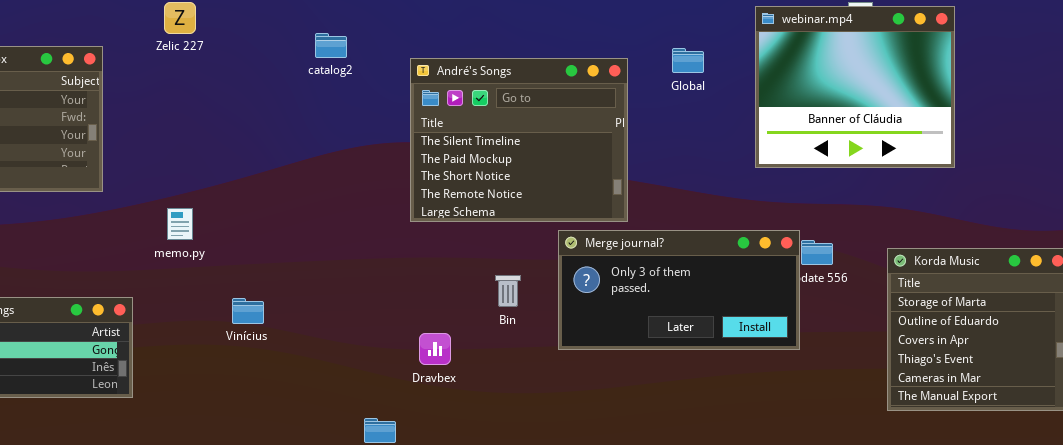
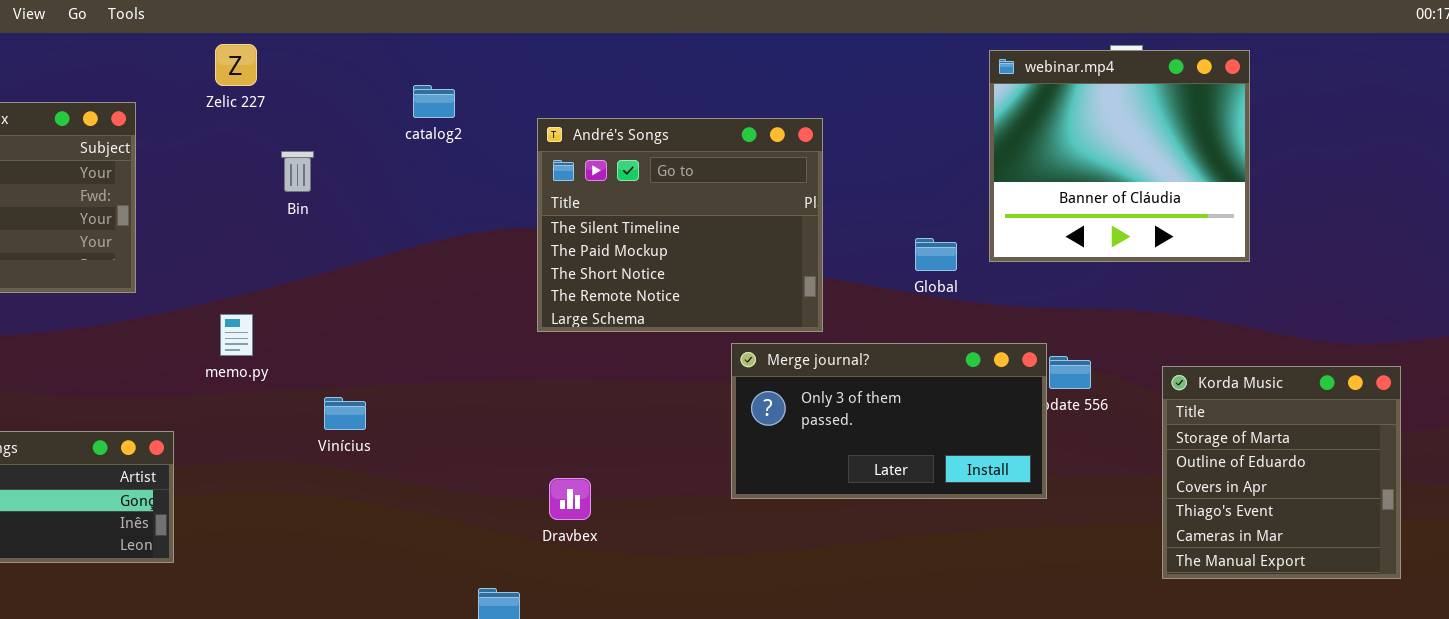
Global: [672,48,704,73] -> [915,238,957,271], moved
Bin: [495,275,521,307] -> [281,151,314,192], moved
Vinícius: [232,298,264,324] -> [324,397,366,430], moved

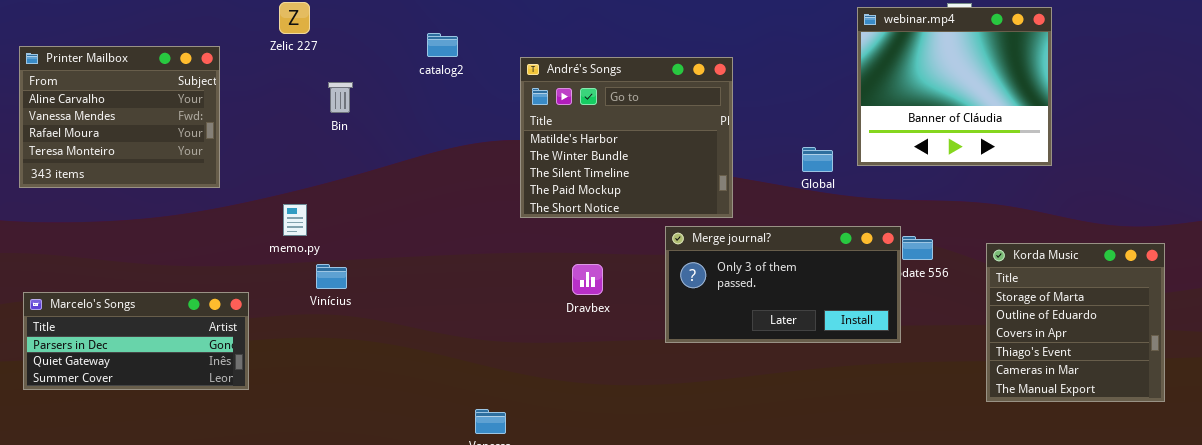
André's Songs: [537,118,823,332] -> [520,57,733,218], scrolled up 2 rows
Vinícius: [324,397,366,430] -> [316,264,347,289], moved
Dravbex: [549,478,591,520] -> [572,264,603,295], moved

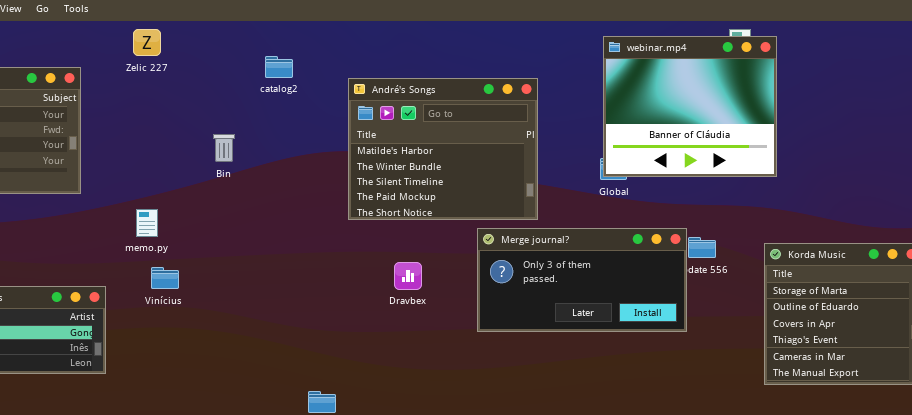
webinar.mp4: [857,7,1052,166] -> [603,36,777,177], moved
Bin: [328,82,353,113] -> [213,134,235,162], moved
Vinícius: [316,264,347,289] -> [151,267,179,289], moved

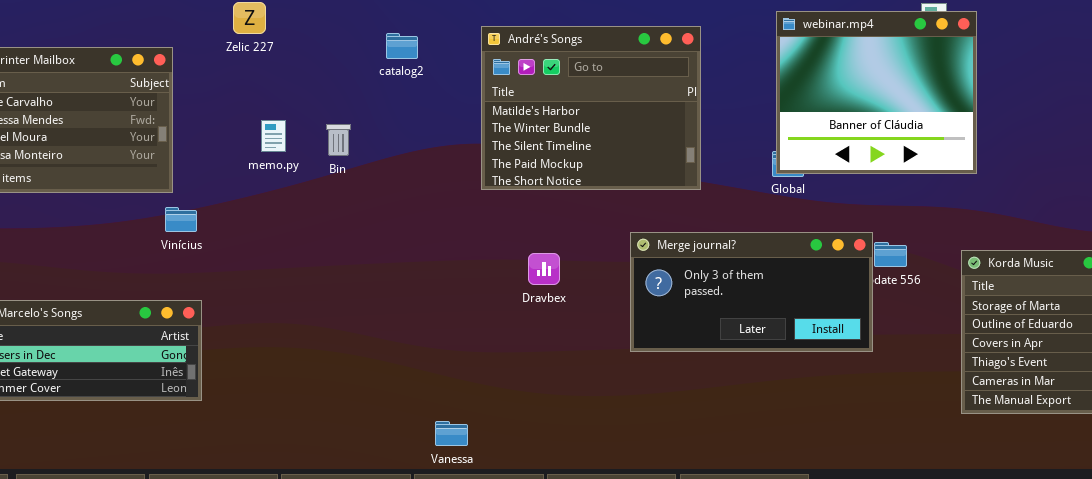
André's Songs: [348,78,538,220] -> [481,26,701,190], moved
memo.py: [136,209,158,237] -> [261,120,286,152], moved
Dravbex: [394,262,422,290] -> [528,253,560,285], moved
Vinícius: [151,267,179,289] -> [165,207,197,232], moved

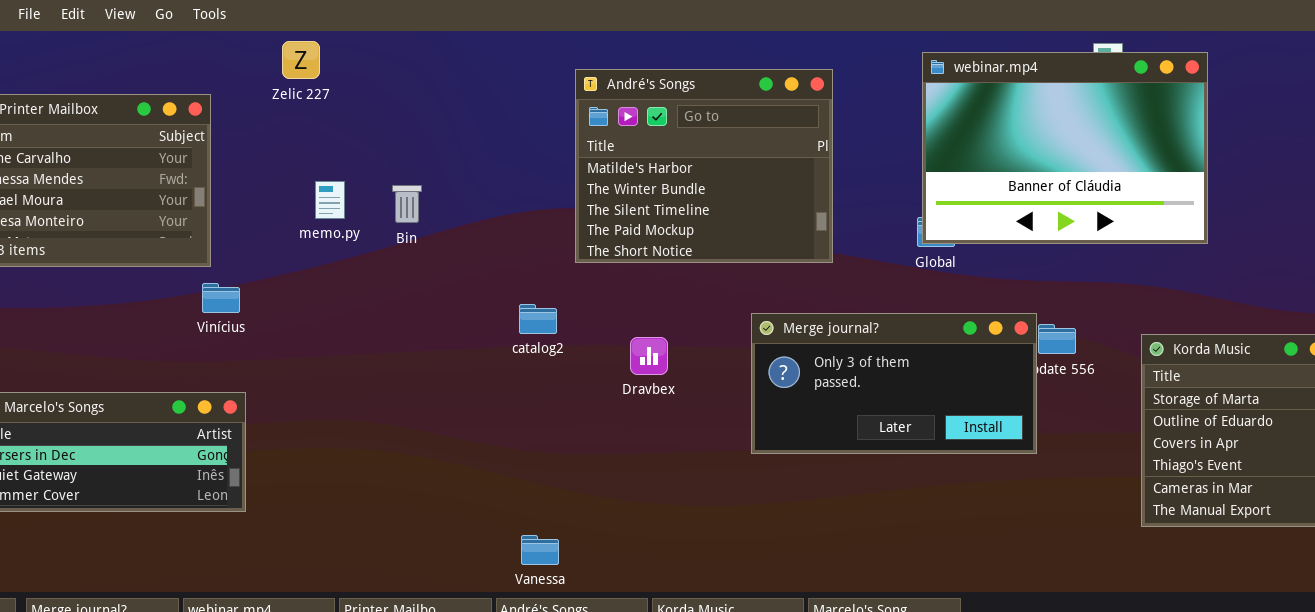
webinar.mp4: [776,11,977,174] -> [922,52,1208,244], resized
catalog2: [386,33,418,59] -> [519,304,557,334], moved

